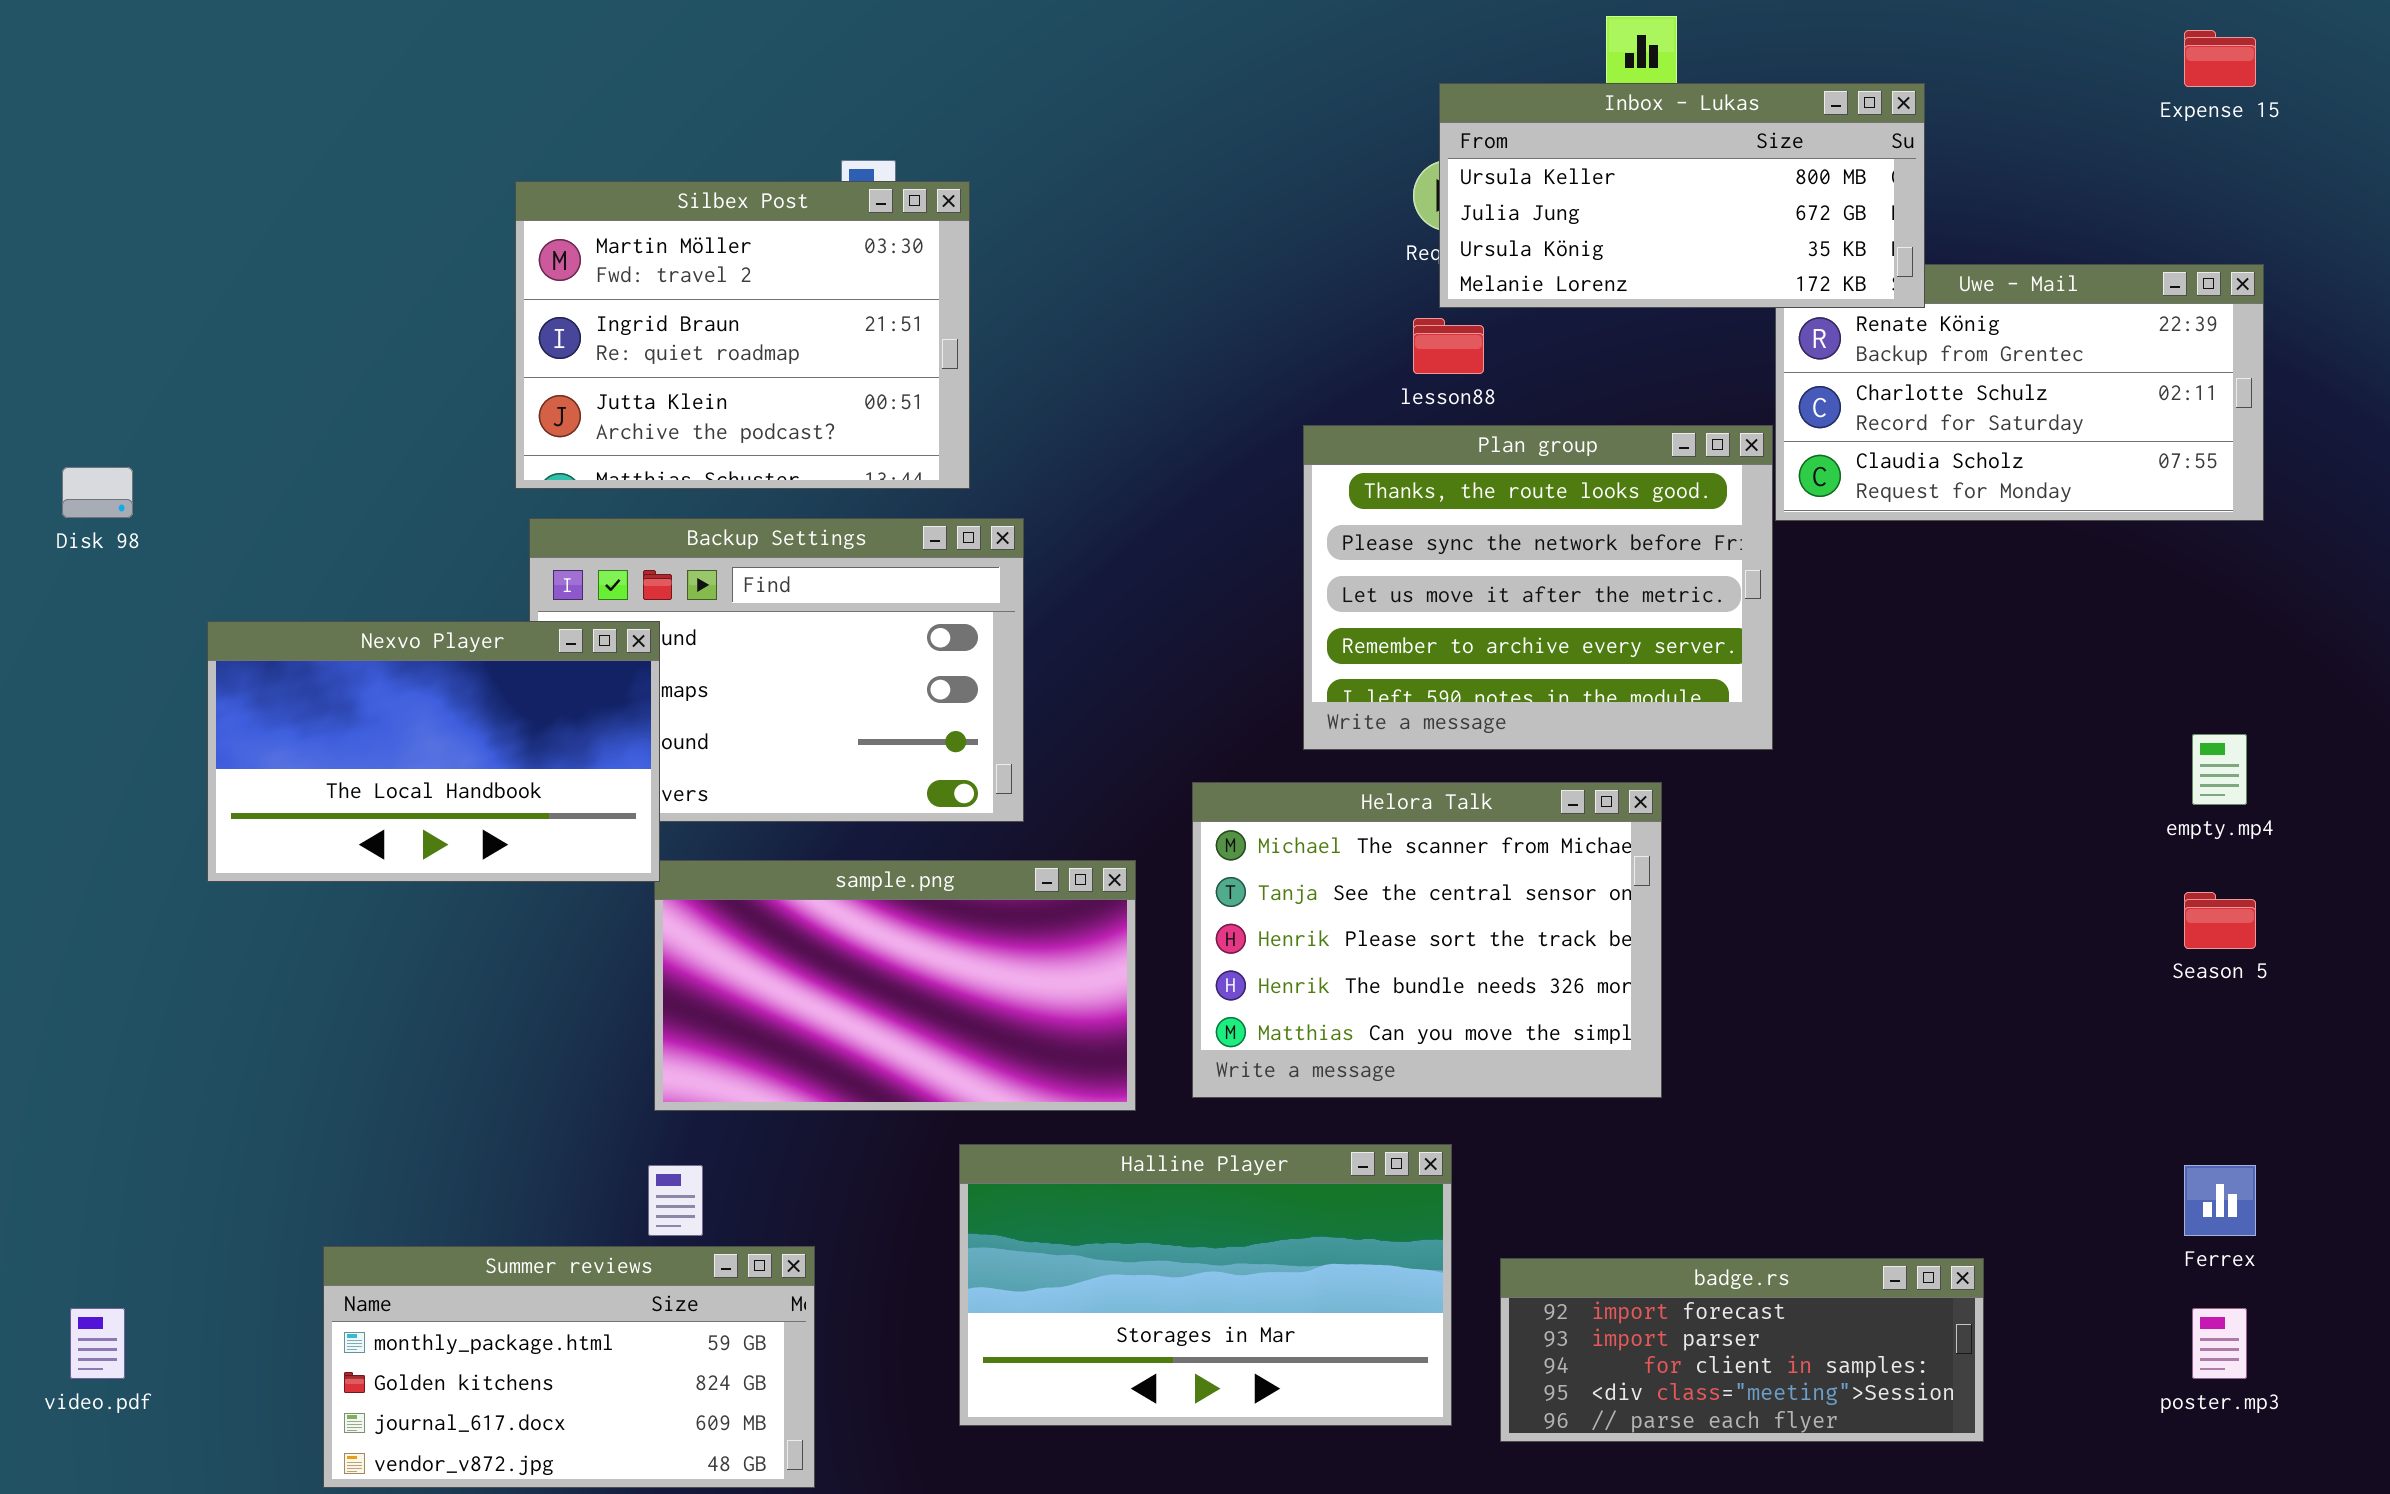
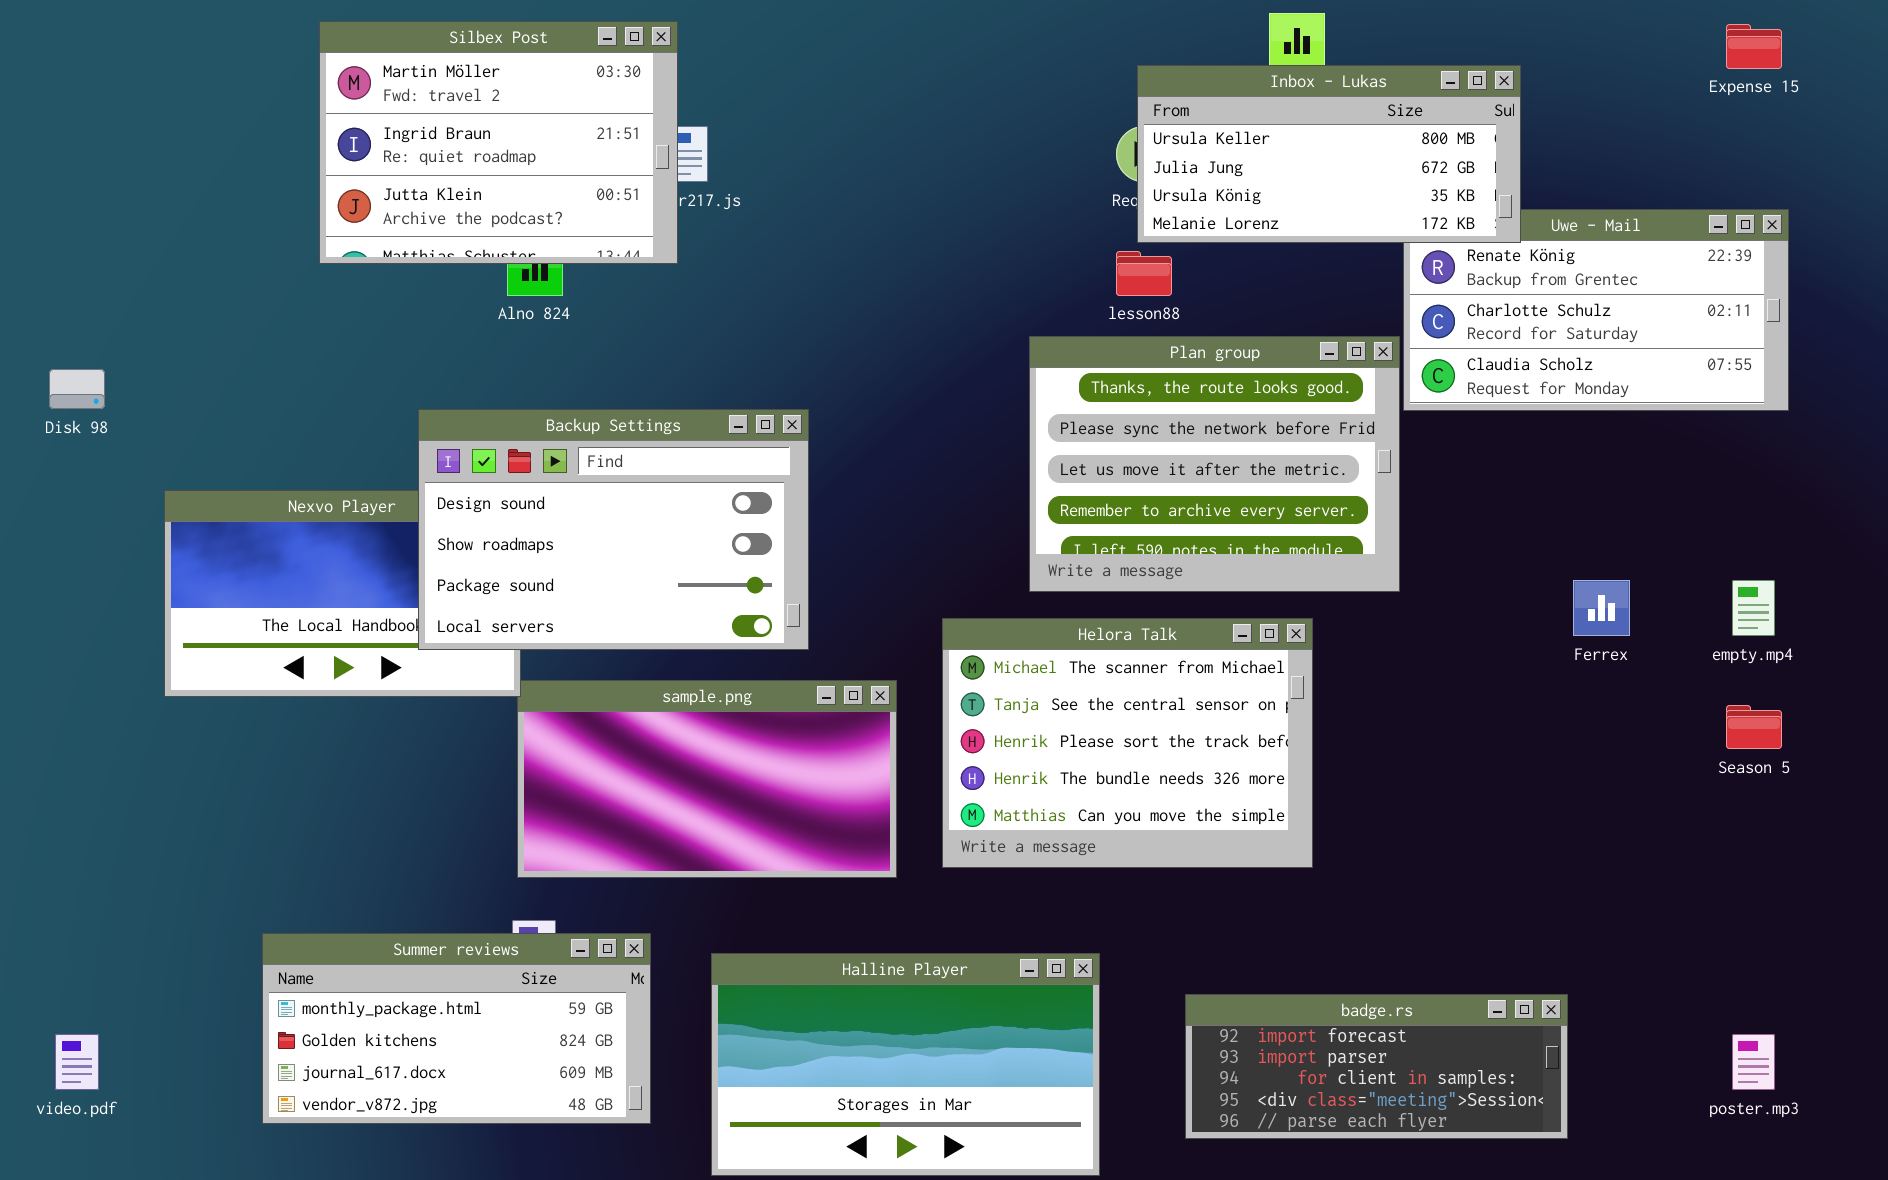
Silbex Post: [515,181,970,489] -> [319,21,678,264], moved
Backup Settings: [529,518,1024,822] -> [418,409,809,650], raised
Halline Player: [959,1144,1452,1426] -> [711,953,1100,1176], moved
Ferrex: [2184,1165,2256,1236] -> [1573,580,1630,636], moved
Summer reviews: [323,1246,815,1488] -> [262,933,651,1124], moved

